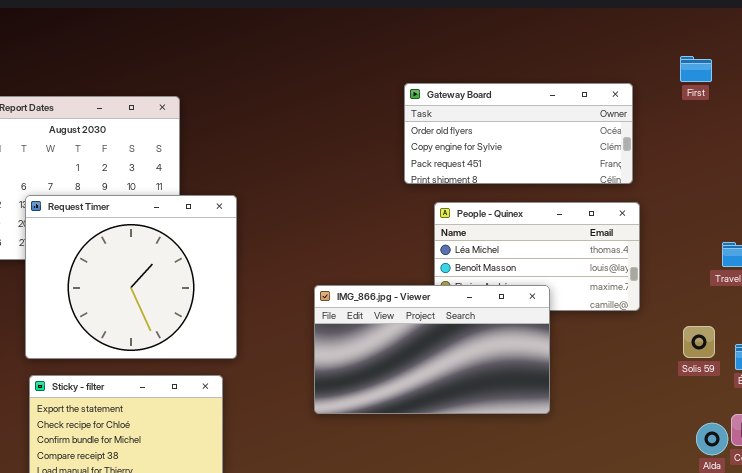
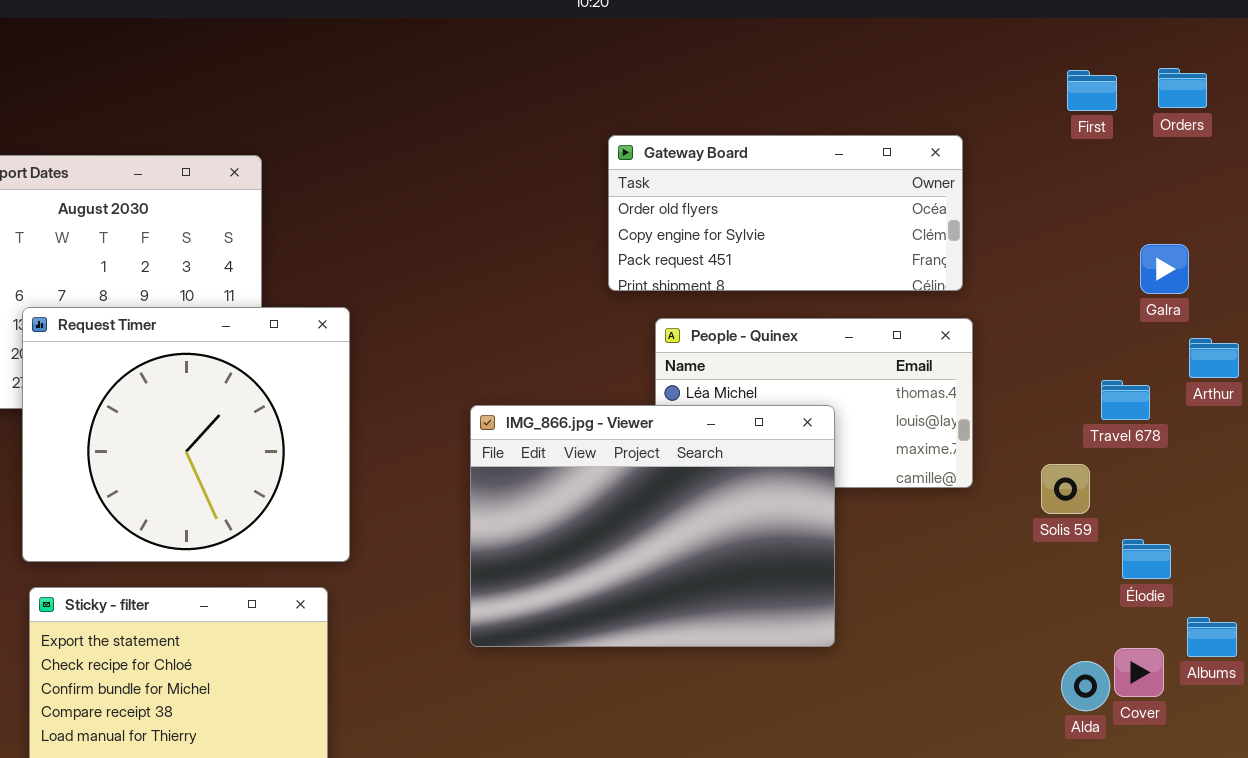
First: [680,56,712,82] -> [1067,70,1117,111], moved
IMG_866.jpg - Viewer: [314,285,550,414] -> [470,405,835,647], resized
Solis 59: [683,326,715,358] -> [1041,464,1090,514], moved

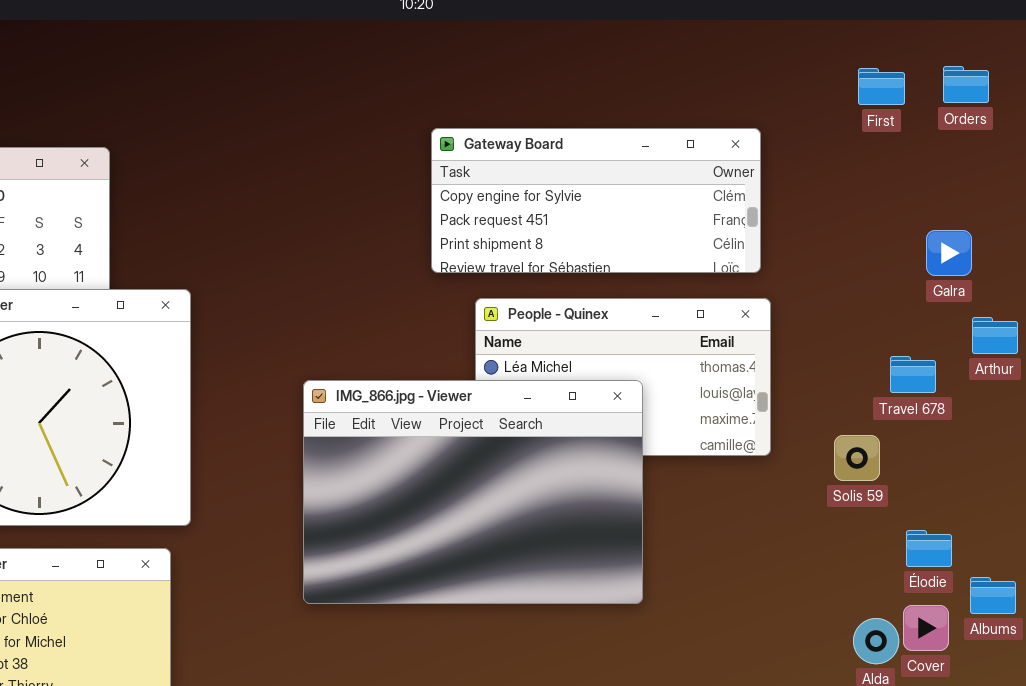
Gateway Board: [608,135,963,291] -> [431,128,761,273], scrolled down 1 row
Élodie: [1122,539,1171,579] -> [906,530,952,567], moved

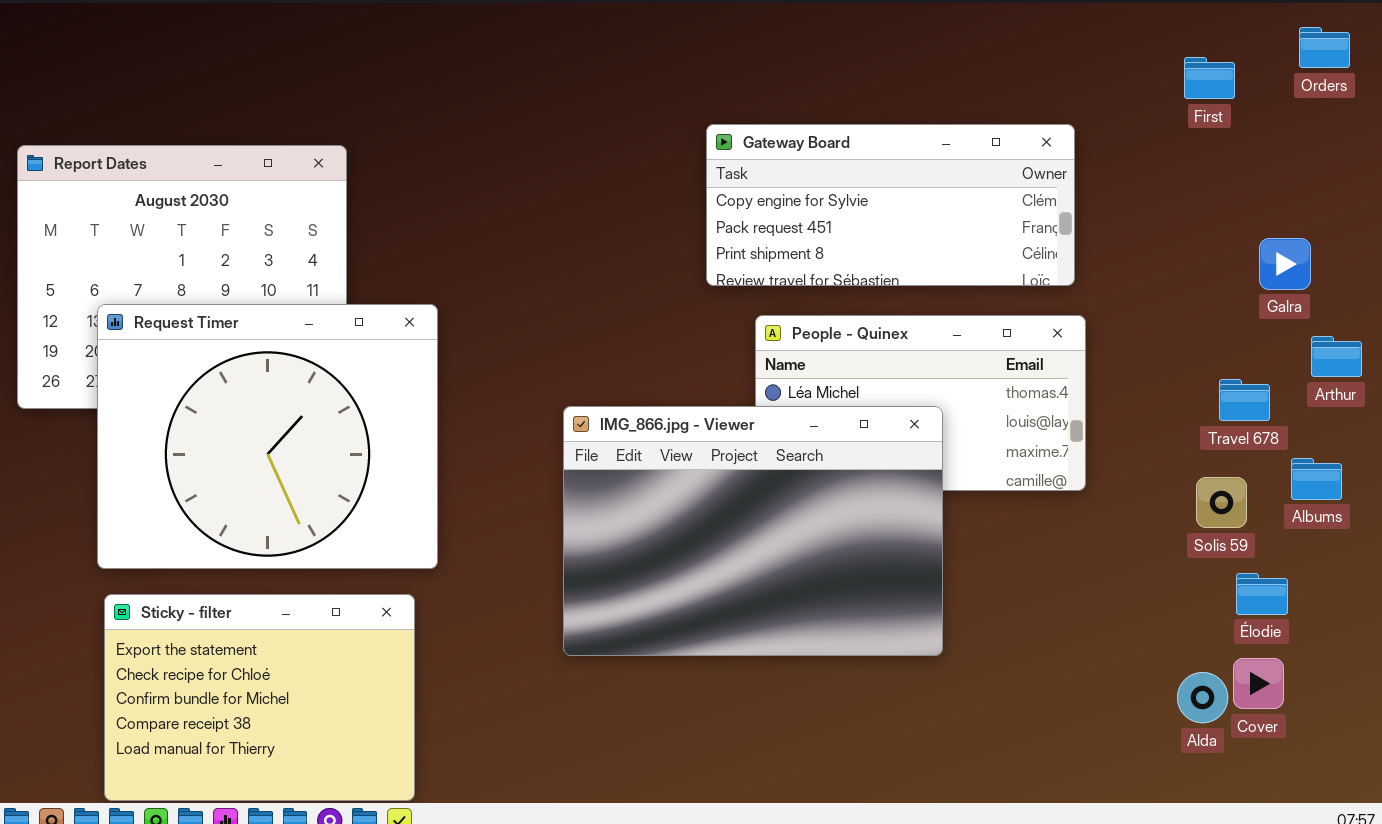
Orders: [943,66,989,103] -> [1299,27,1350,68], moved
Solis 59: [834,435,880,481] -> [1196,477,1247,528], moved
Albums: [970,577,1016,614] -> [1291,458,1342,500], moved

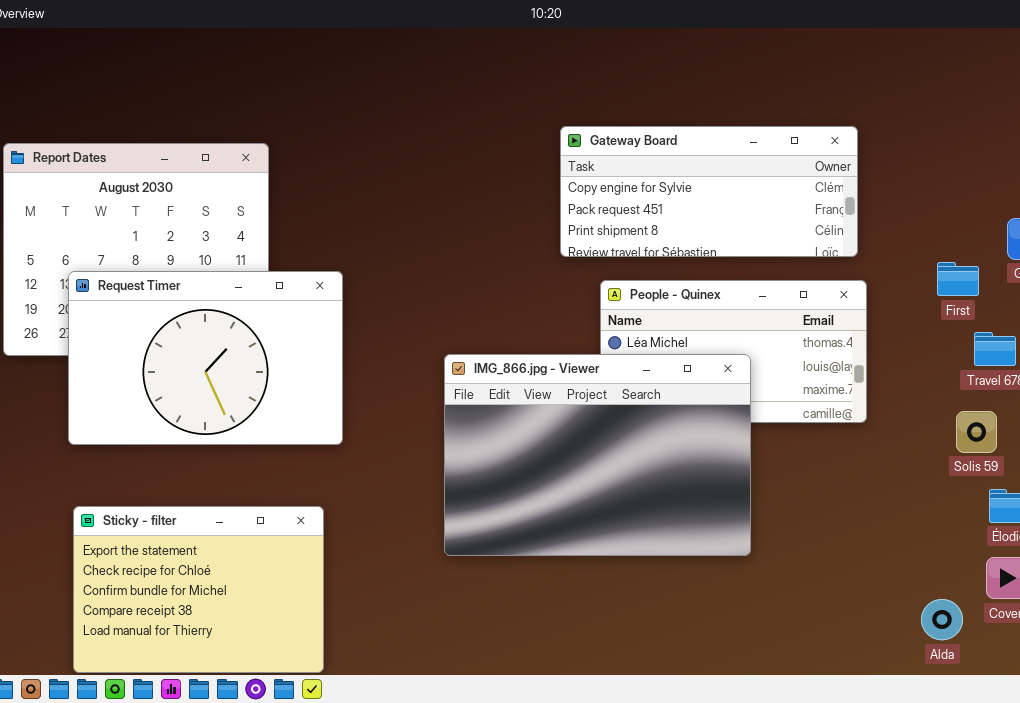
First: [1184,57,1235,99] -> [937,262,979,296], moved
Request Timer: [97,304,438,569] -> [68,271,343,445], resized
Alda: [1177,672,1228,723] -> [921,599,963,640], moved

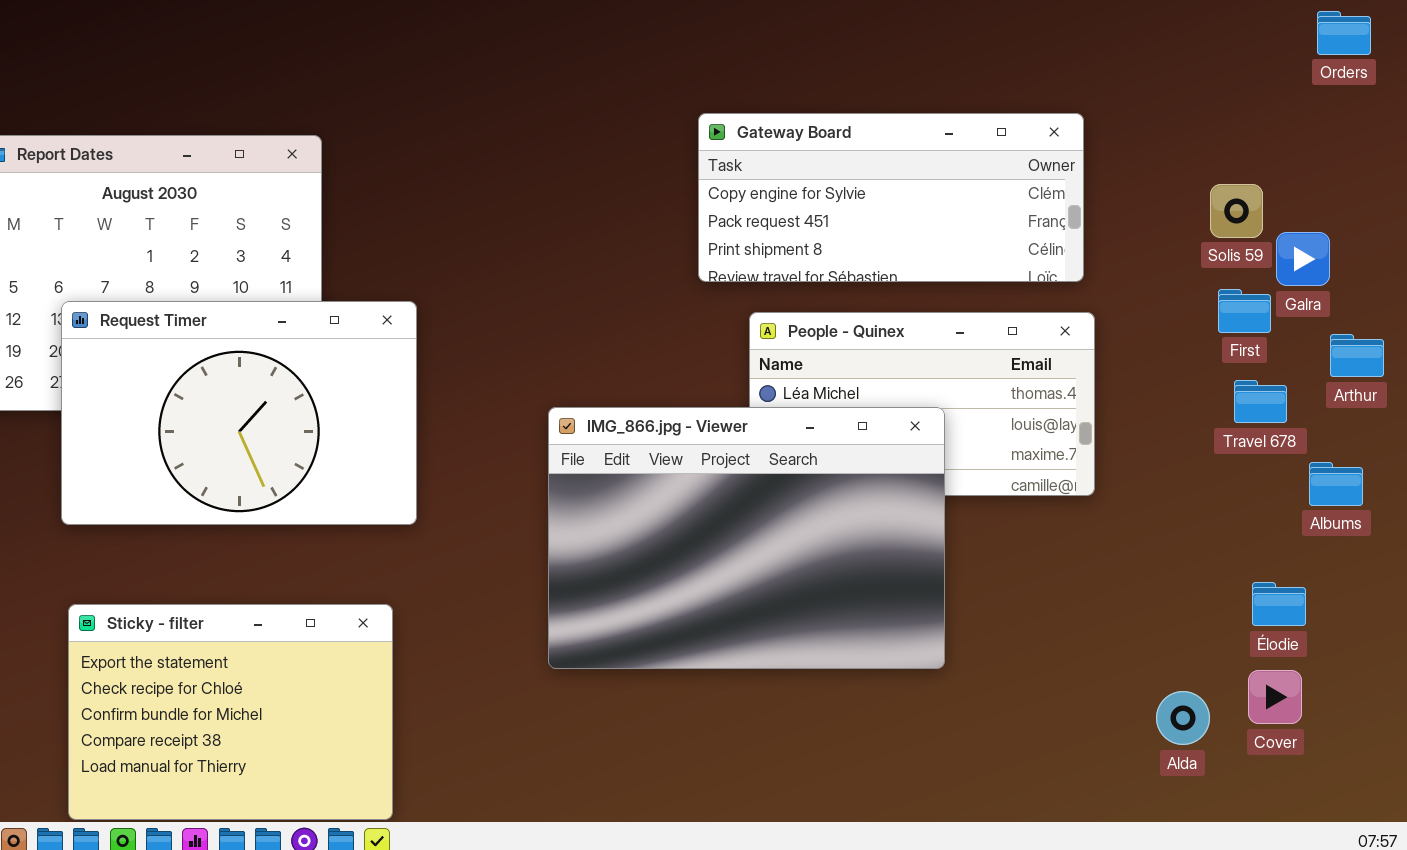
First: [937,262,979,296] -> [1218,289,1271,333], moved
Solis 59: [956,411,997,453] -> [1210,184,1263,238], moved
Alda: [921,599,963,640] -> [1156,691,1210,745], moved

